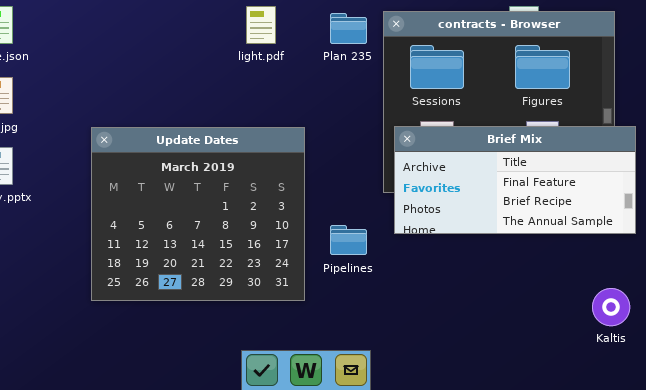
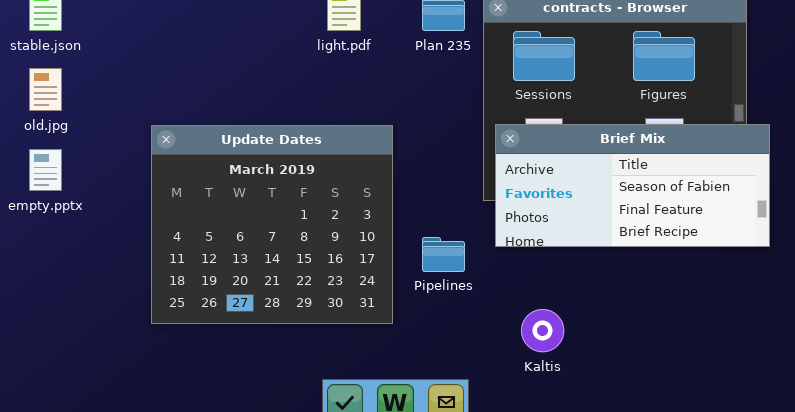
Brief Mix: [394,126,636,234] -> [495,124,770,247], scrolled up 1 row
Kaltis: [592,288,630,326] -> [521,309,564,352], moved

